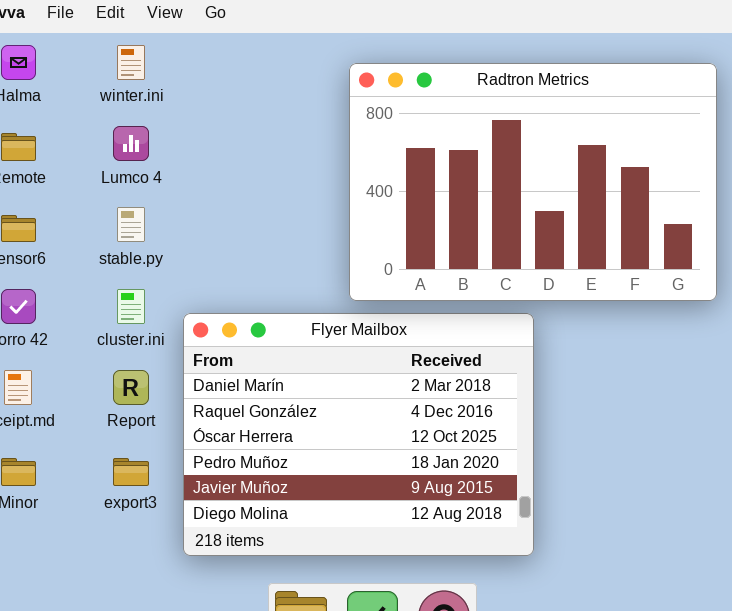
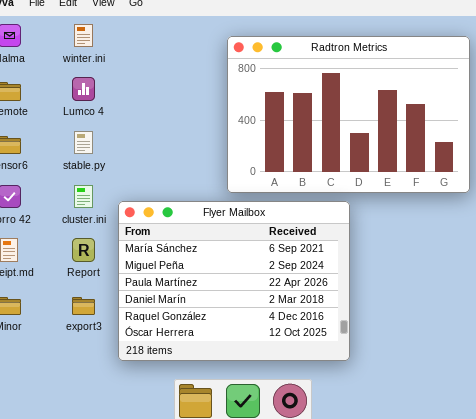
Flyer Mailbox: [183,313,534,556] -> [118,201,350,361], scrolled up 3 rows

